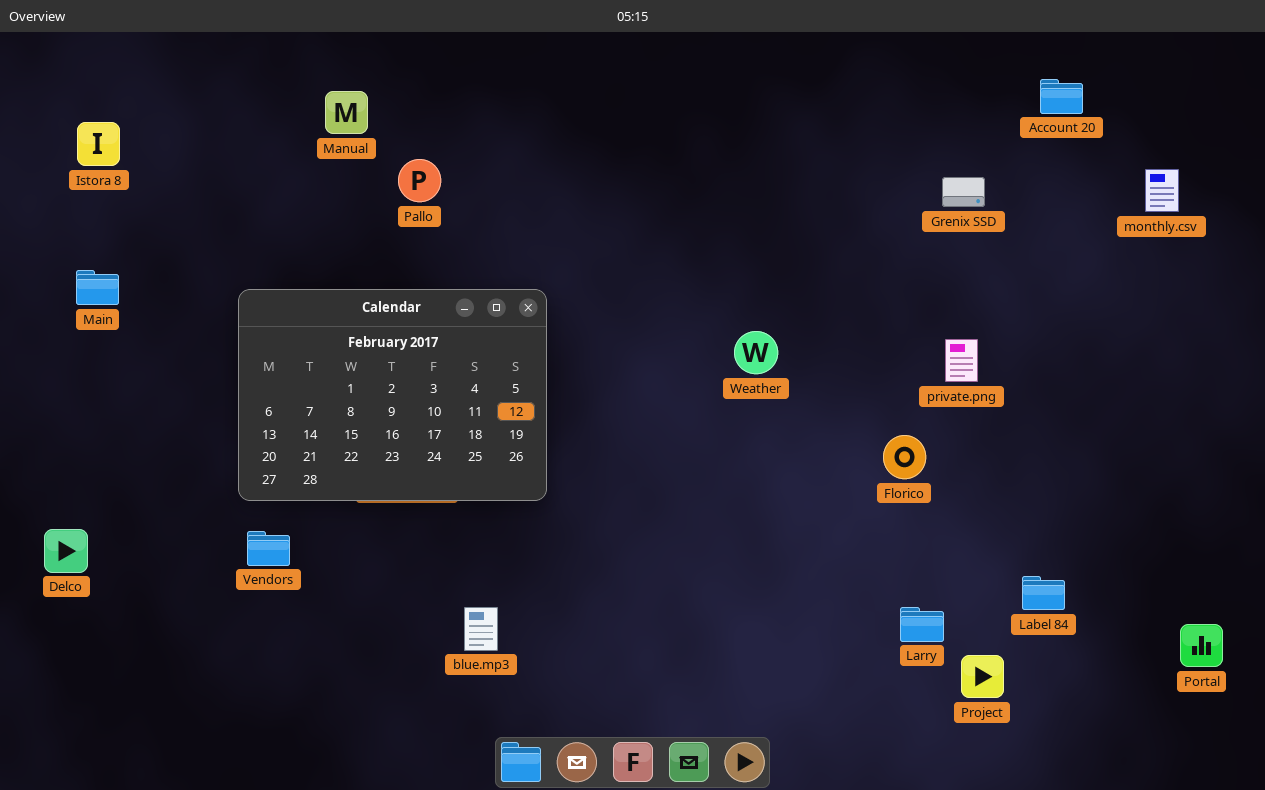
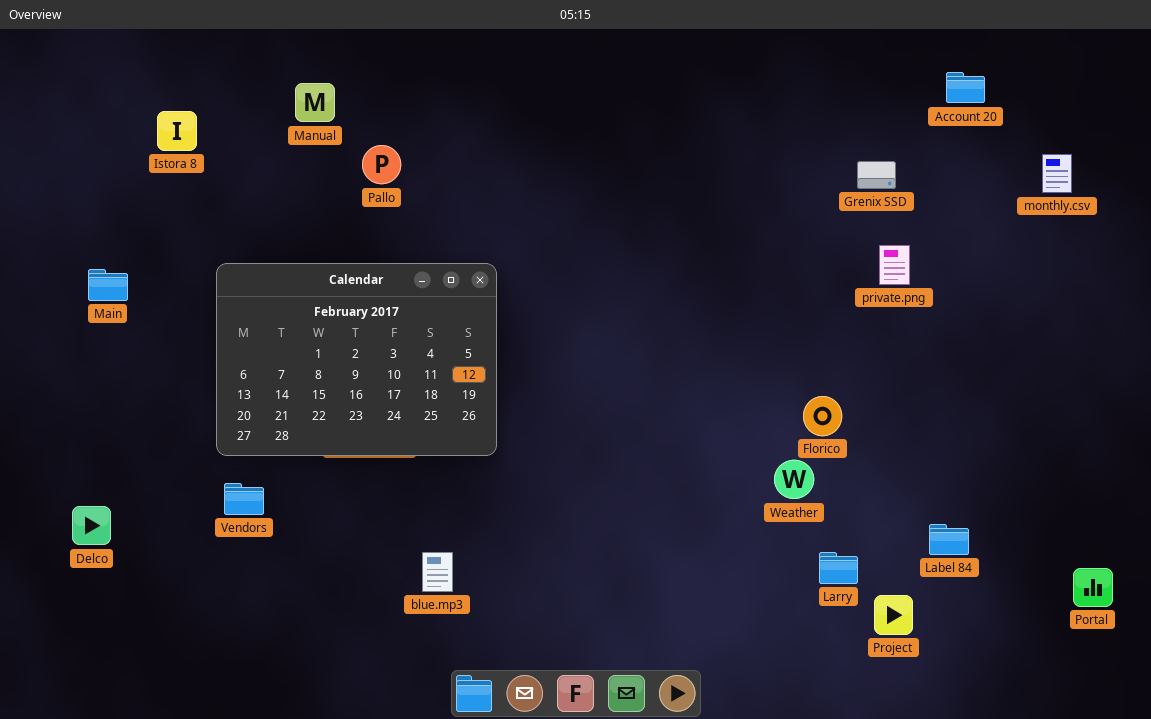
Istora 8: [77,122,120,166] -> [157,111,197,151], moved
Main: [76,270,119,305] -> [88,269,128,301], moved
Weather: [734,331,778,374] -> [774,460,814,499], moved
private.png: [945,339,978,382] -> [879,245,910,285], moved
Delco: [44,529,88,573] -> [72,506,111,545], moved

